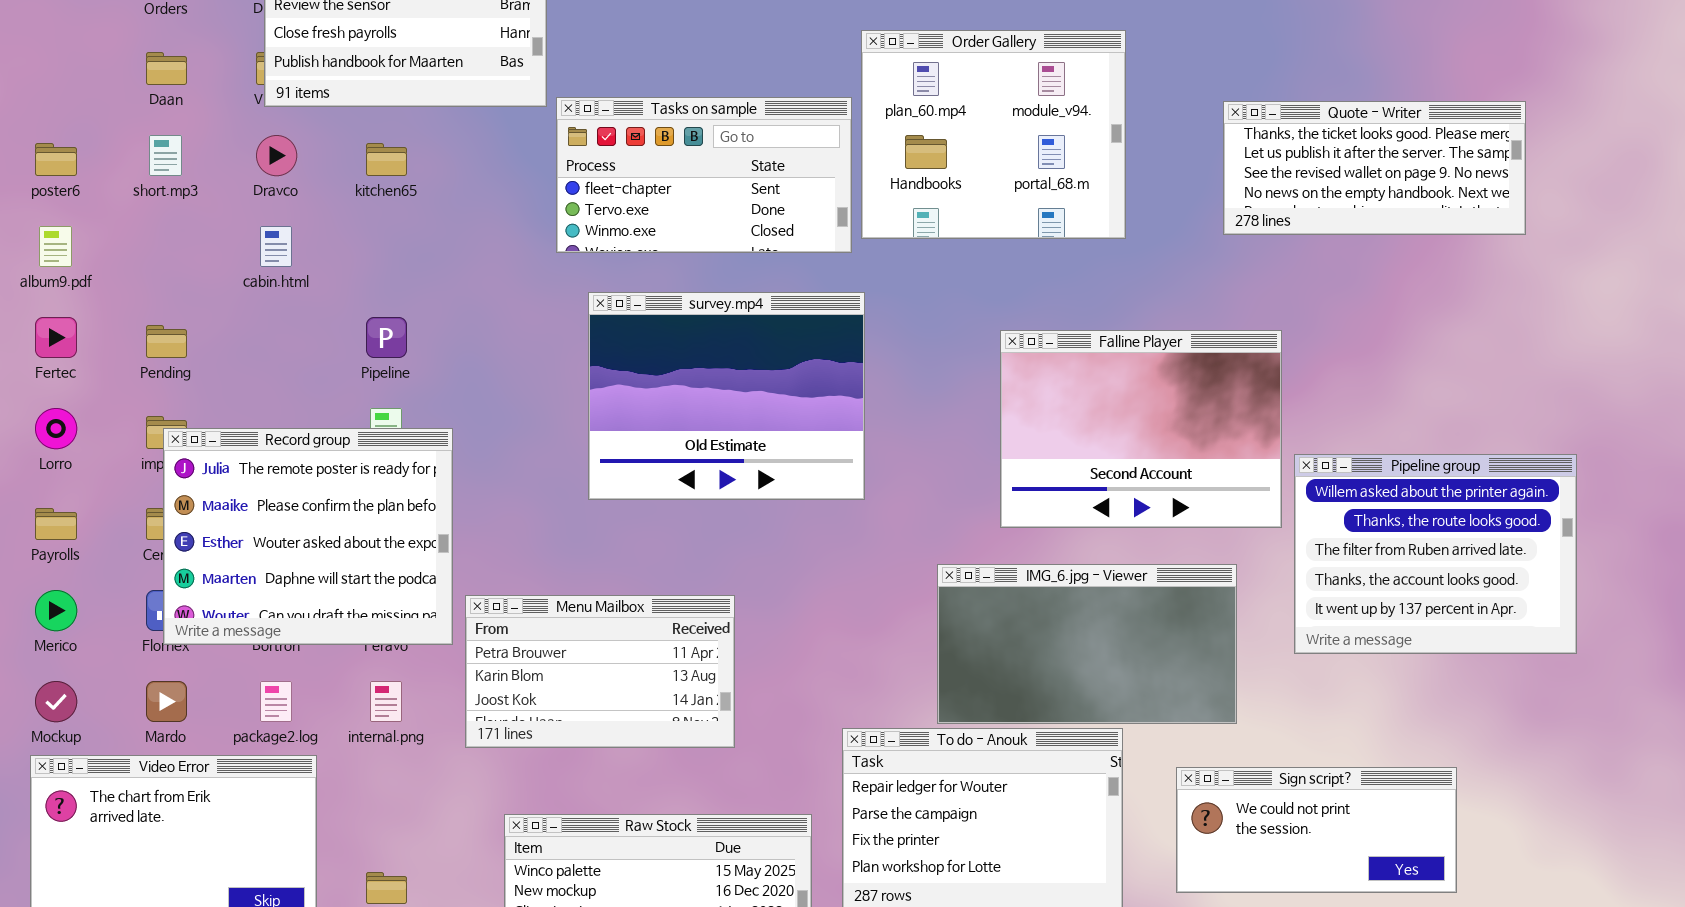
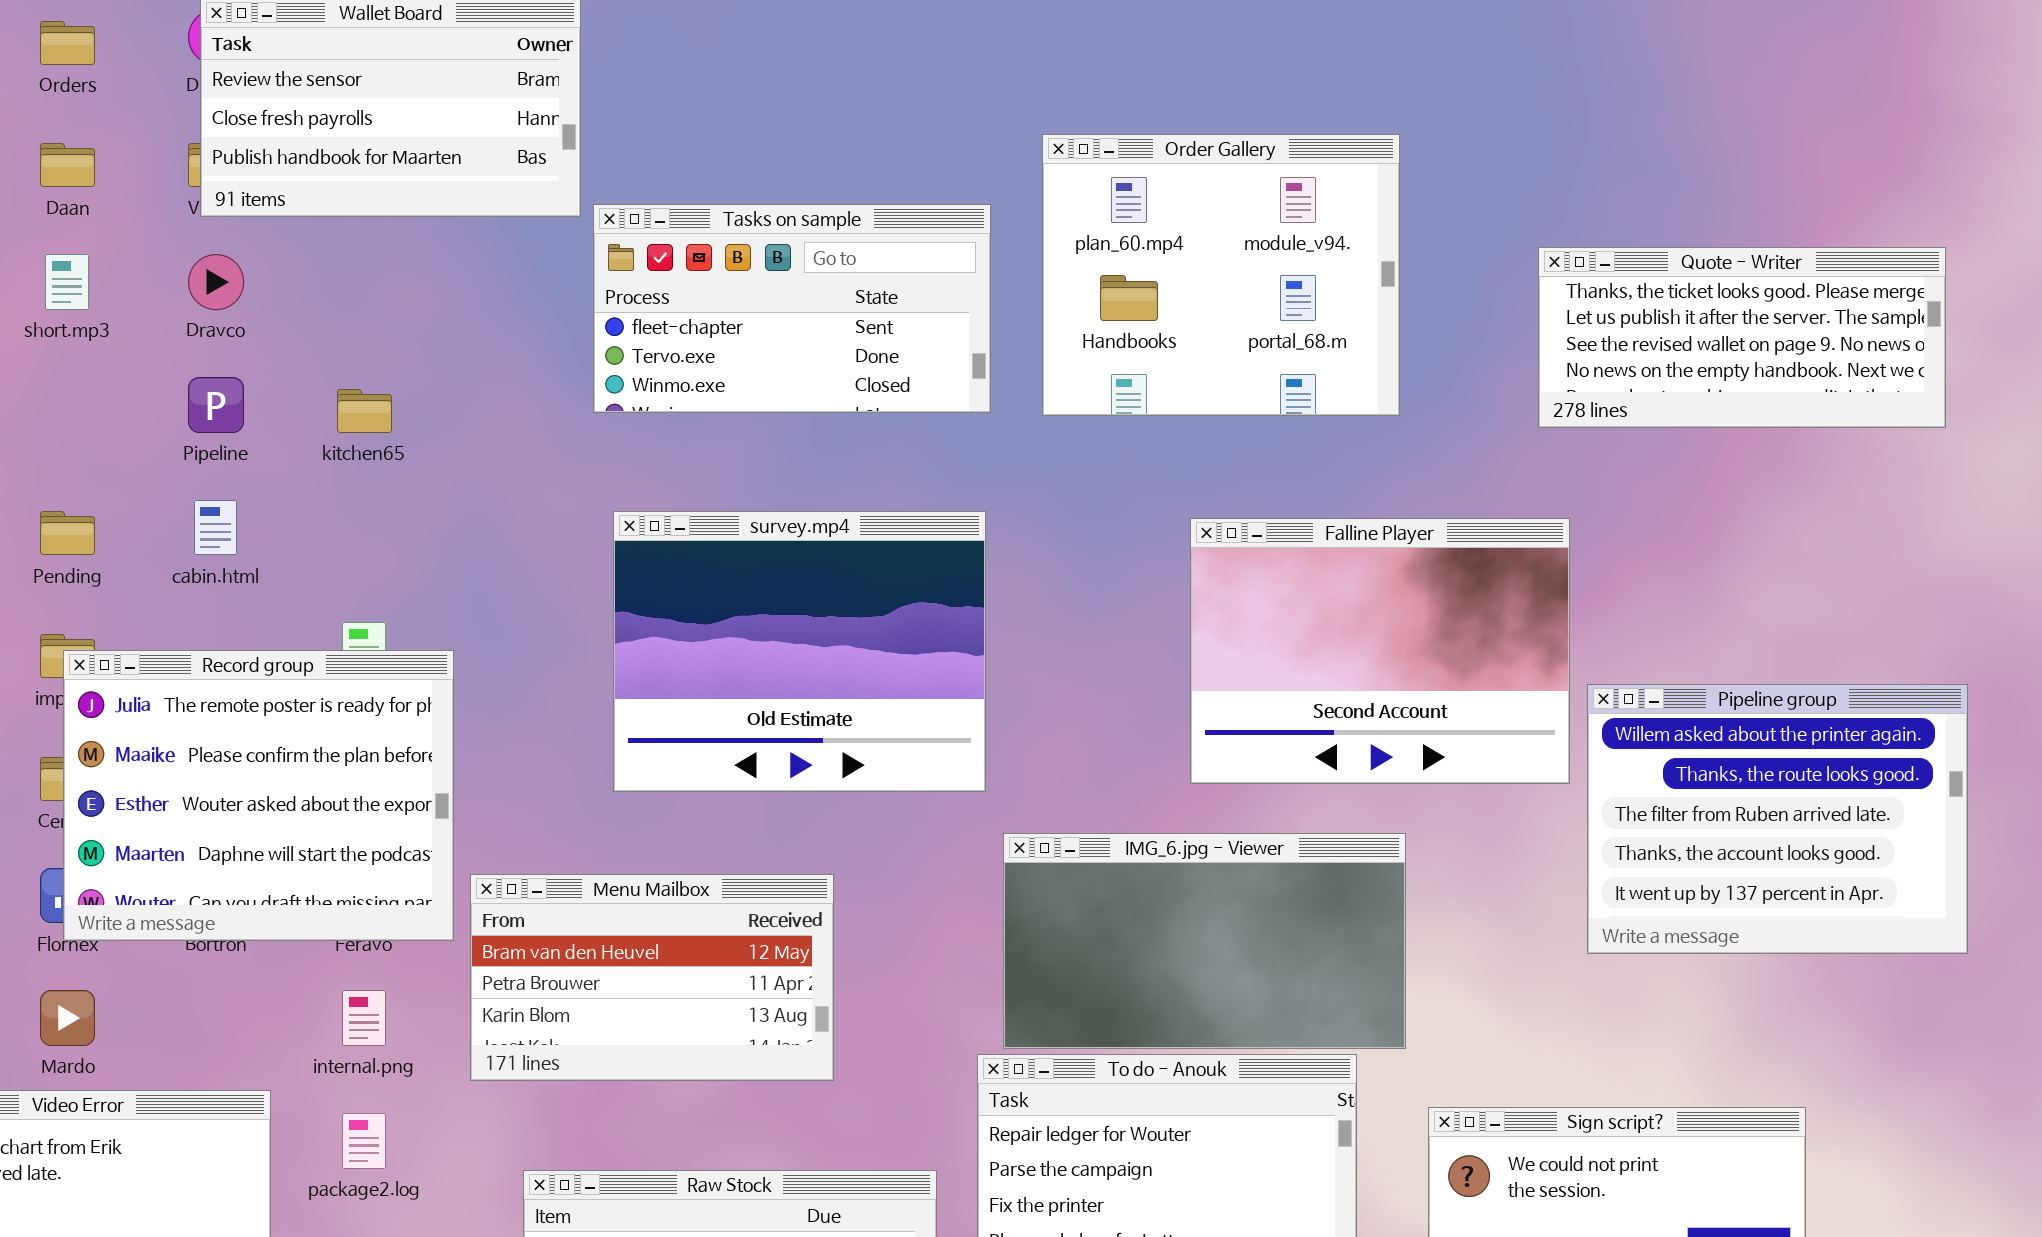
Order Gallery: [861,30,1126,239] -> [1042,134,1400,416], moved
Quote - Writer: [1223,101,1526,235] -> [1538,247,1946,428], moved
kitchen65: [366,143,407,176] -> [337,389,392,433], moved
cabin.html: [260,226,292,267] -> [194,500,237,555], moved
survey.mp4: [588,292,865,500] -> [613,511,986,792], moved
Pipeline: [366,317,407,358] -> [188,377,244,433], moved
IMG_6.jpg - Viewer: [937,564,1237,724] -> [1003,833,1406,1049], moved
Menu Mailbox: [465,595,735,748] -> [470,874,834,1081], scrolled up 1 row
package2.log: [260,681,292,722] -> [342,1113,386,1169], moved

